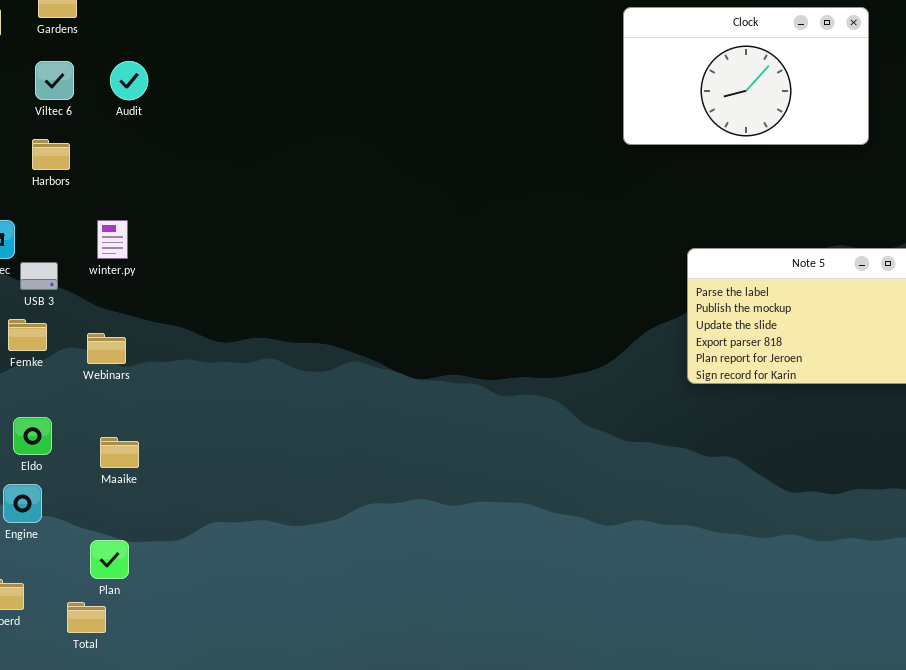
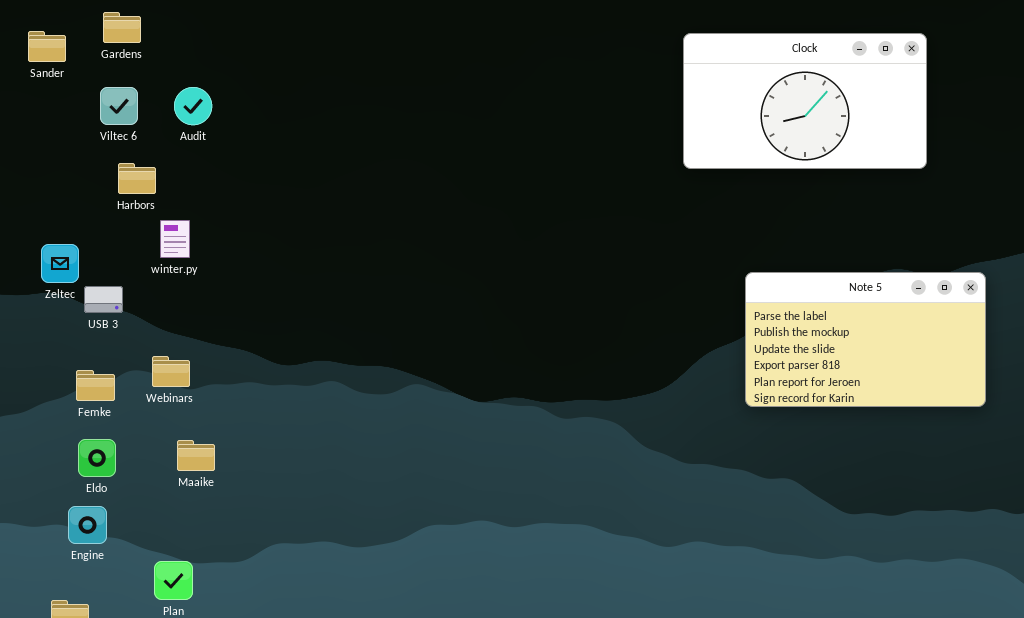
Harbors: [32,139,70,170] -> [118,163,156,194], moved
winter.py: [97,220,128,259] -> [160,220,190,258], moved
Femke: [8,319,47,351] -> [76,370,115,401], moved
Maaike: [100,437,139,468] -> [177,440,215,471], moved

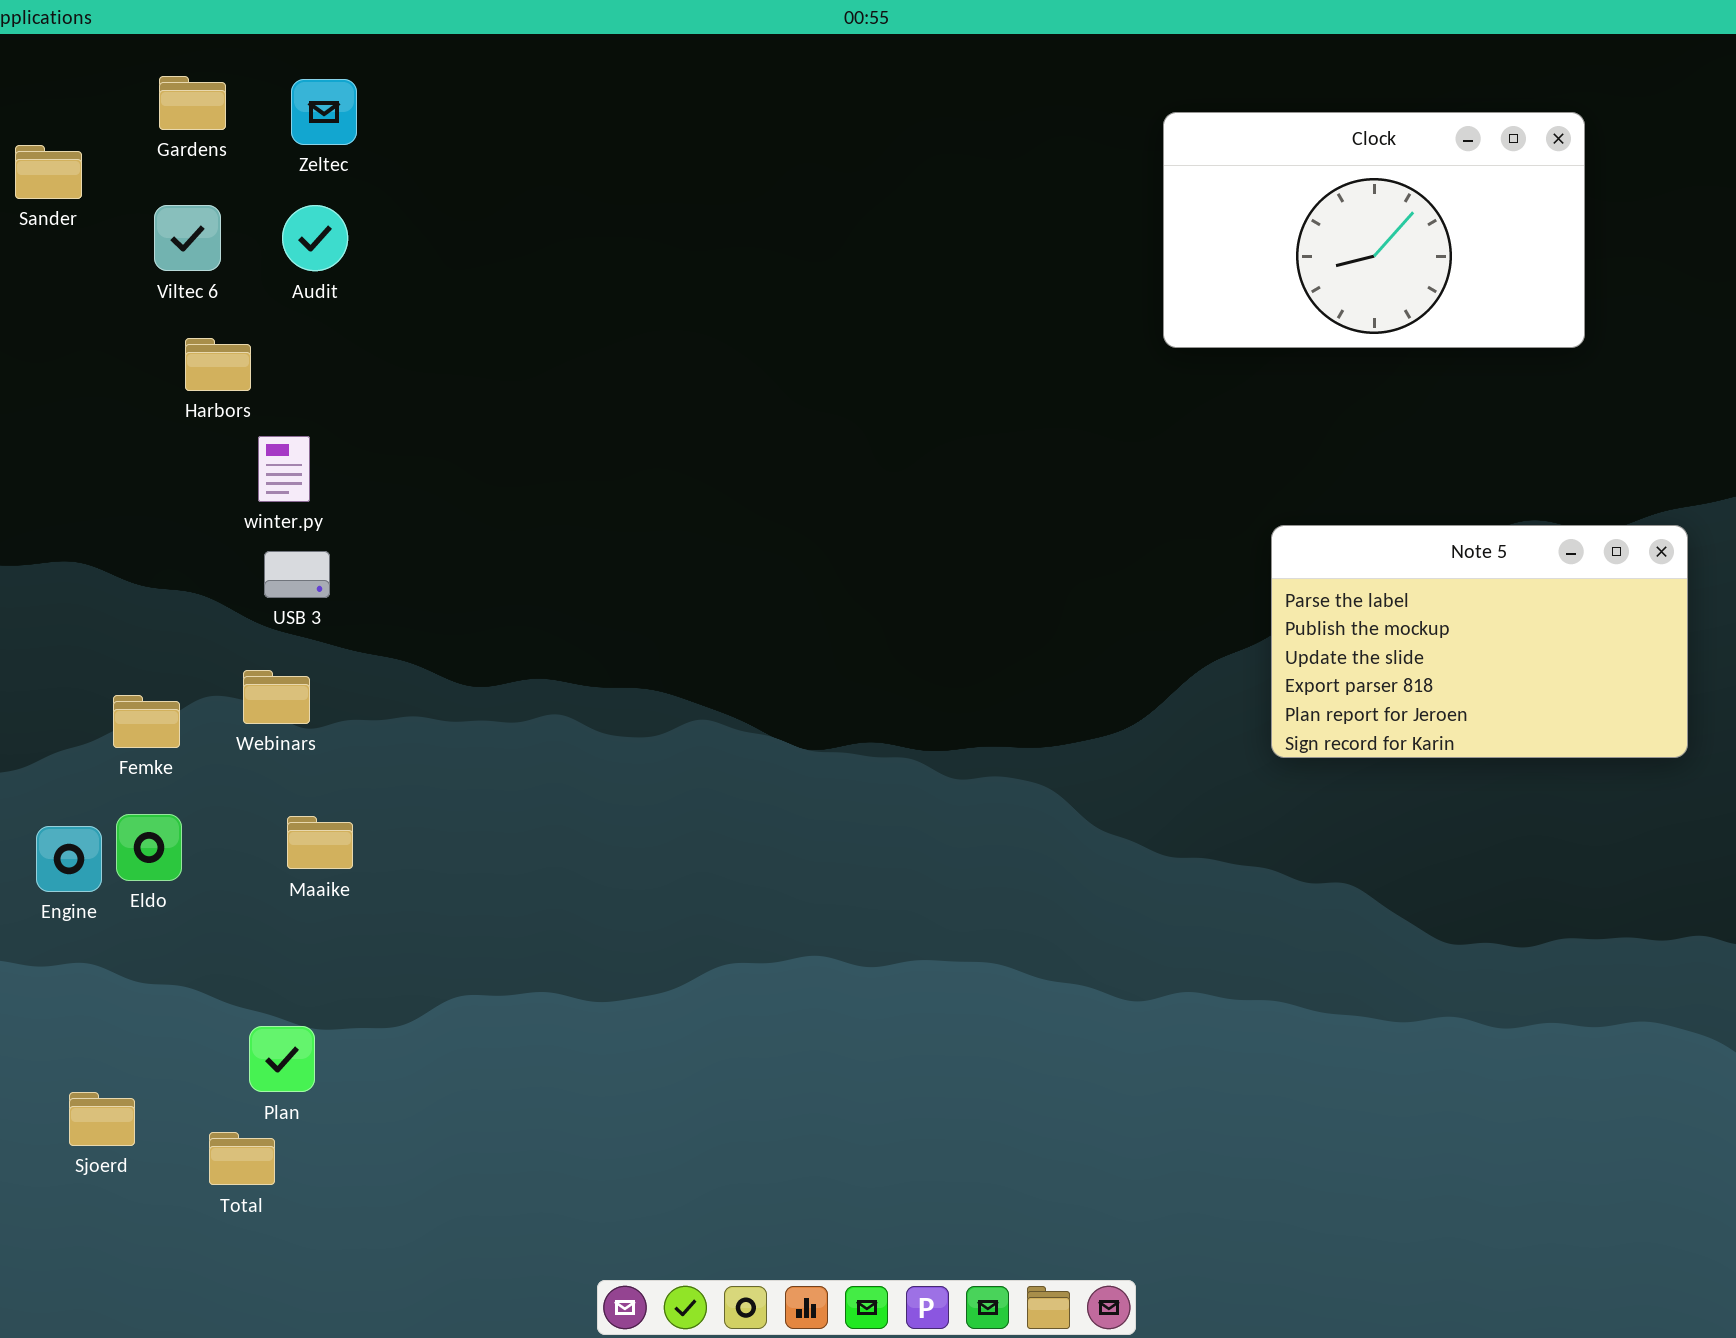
Sander: [28,31,66,62] -> [15,145,82,199], moved
Zeltec: [41,244,79,283] -> [291,79,357,145], moved
USB 3: [84,286,123,313] -> [264,551,330,598], moved
Engine: [68,506,107,544] -> [36,826,102,892], moved

